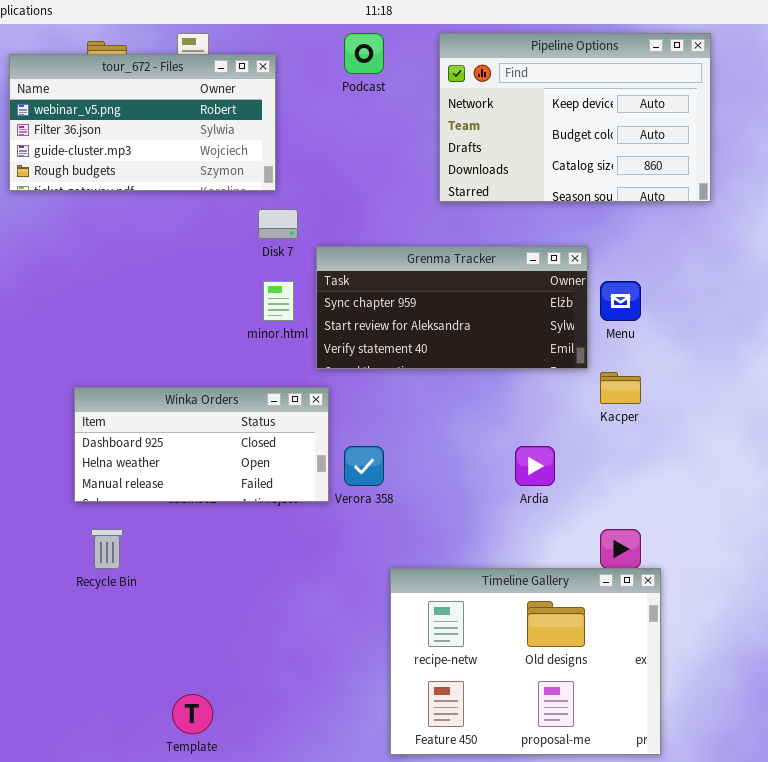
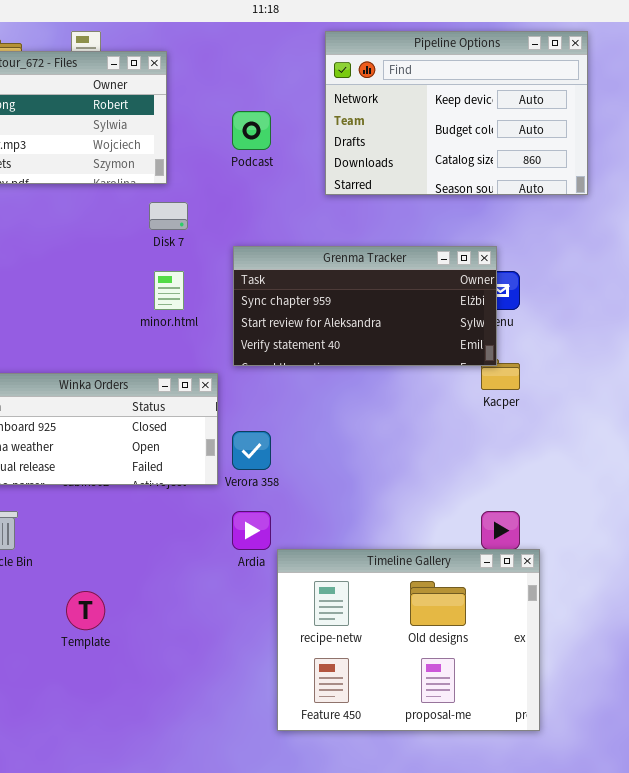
Podcast: [344,33,384,74] -> [232,111,271,150], moved
Grenma Tracker: [316,246,588,369] -> [233,246,497,366], moved
Ardia: [515,446,555,486] -> [232,511,271,550], moved
Template: [172,694,213,734] -> [66,591,105,630], moved

